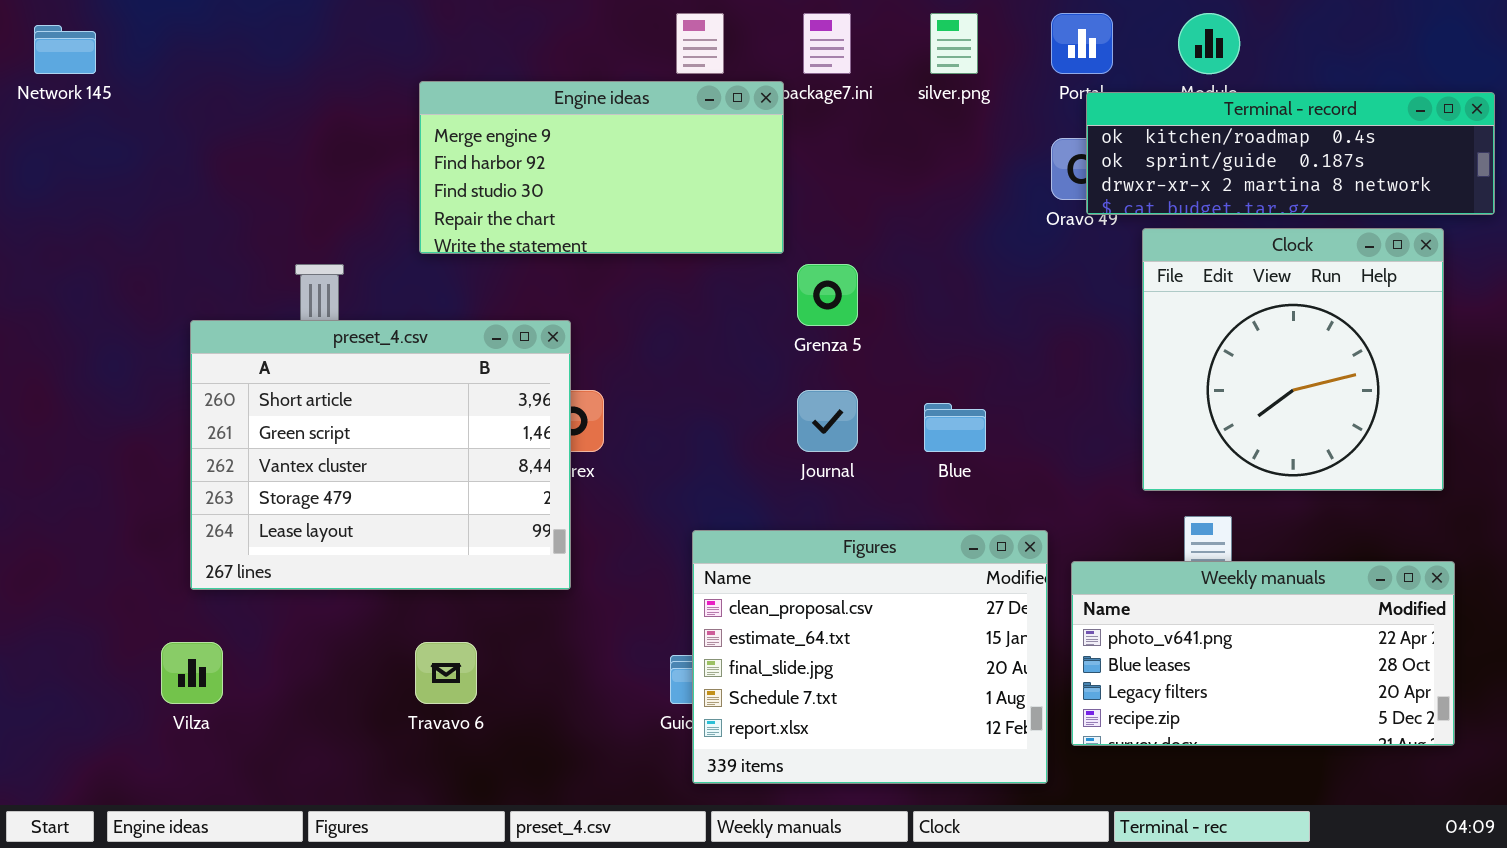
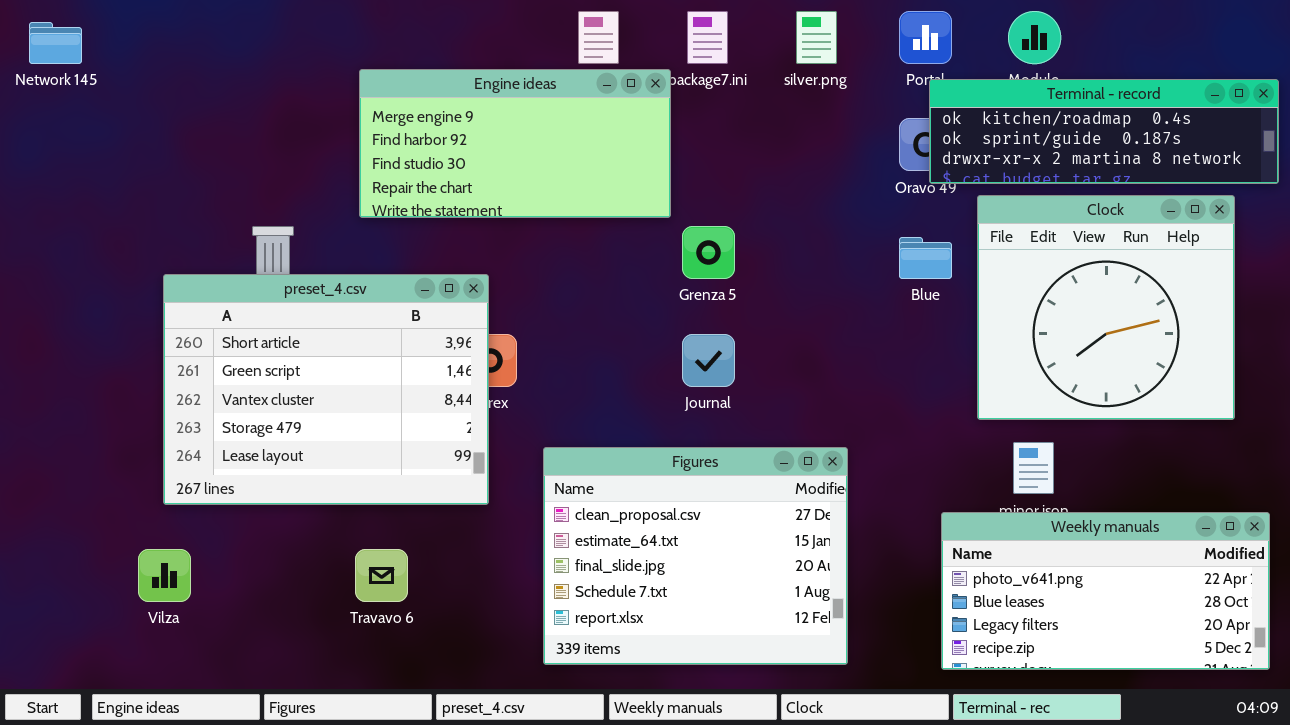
Blue: [924,403,986,452] -> [899,237,952,279], moved
Figures: [692,530,1048,784] -> [543,447,848,665], moved
Weekly manuals: [1071,561,1455,746] -> [941,512,1270,670], moved

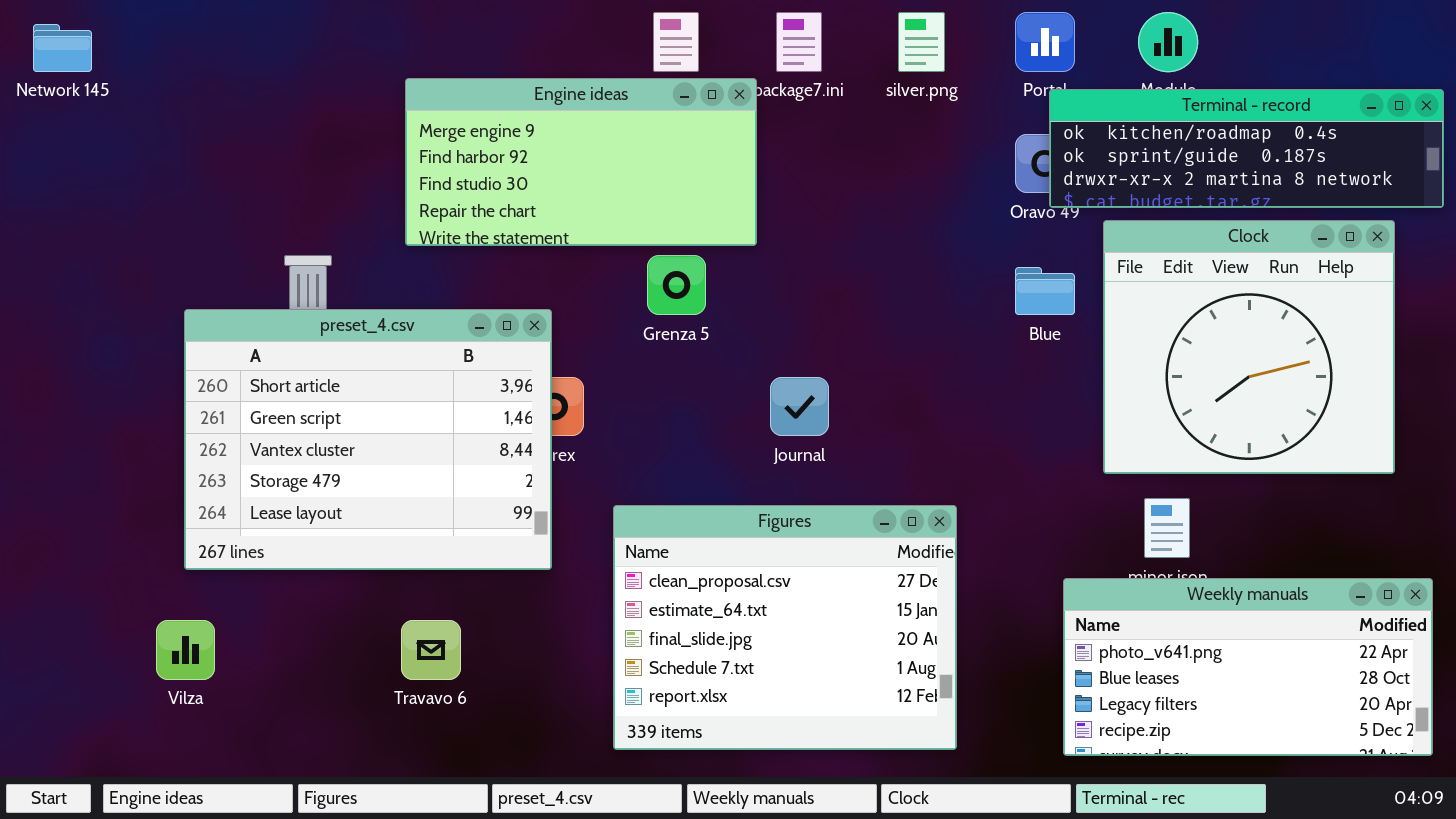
Grenza 5: [682,226,735,279] -> [647,255,706,315], moved

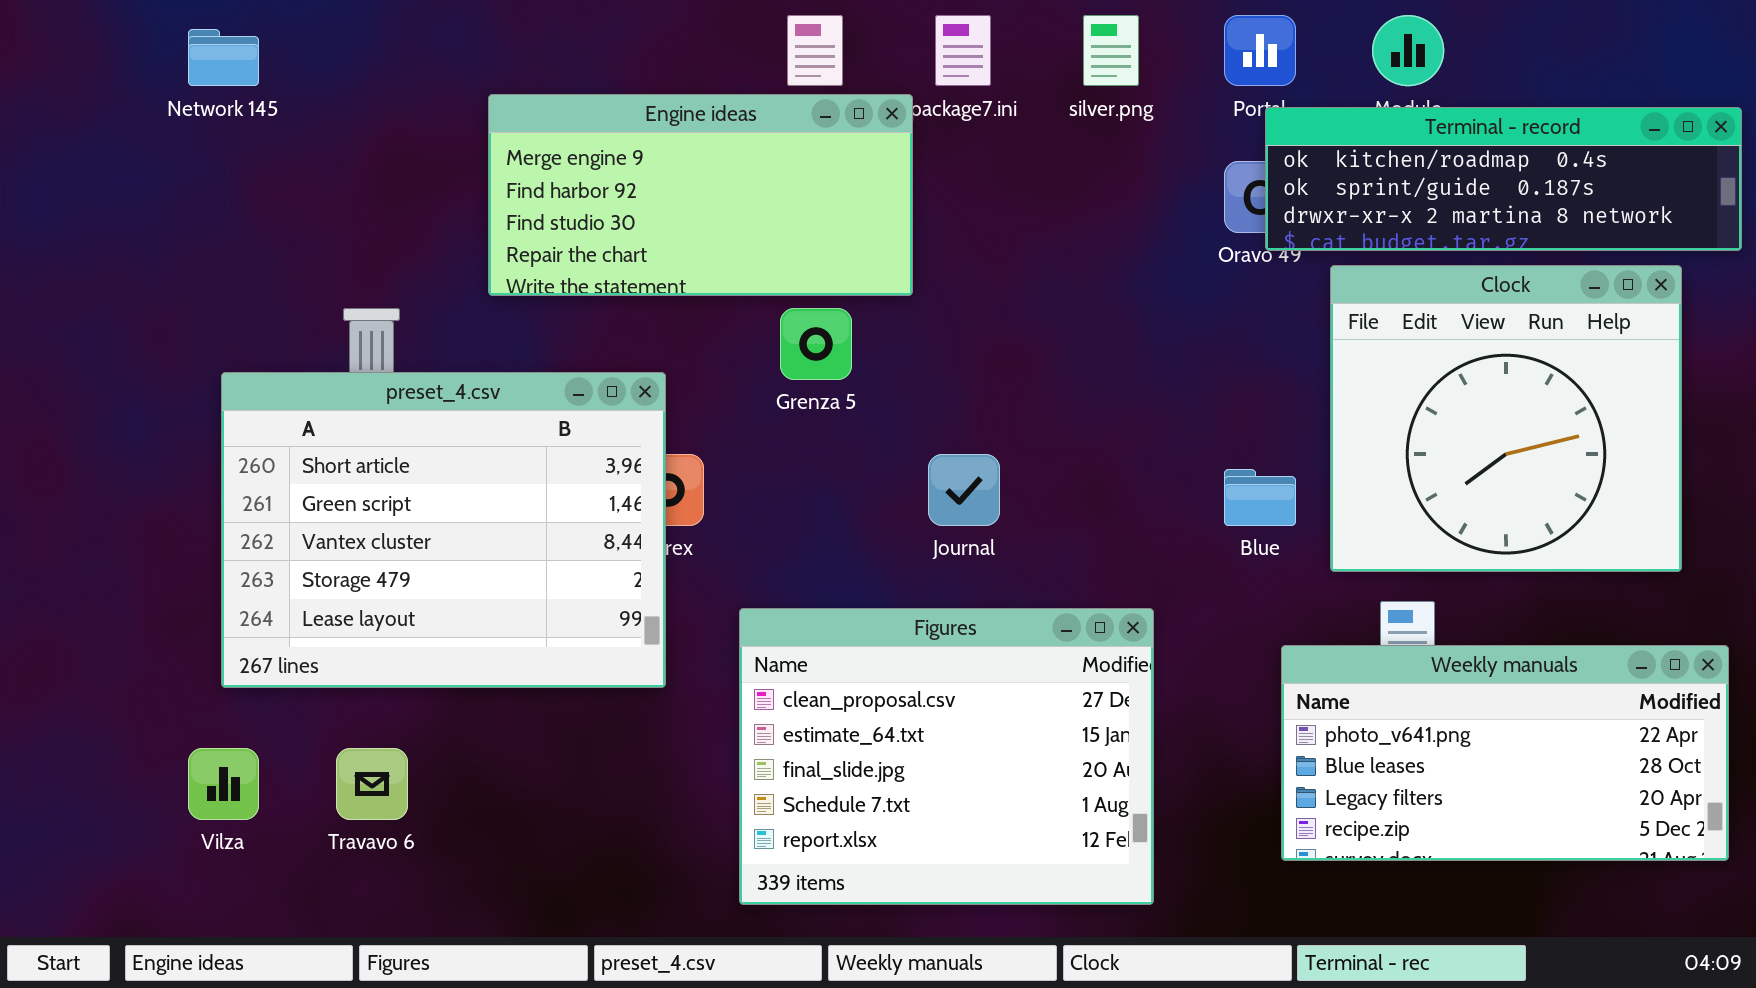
Network 145: [33,24,92,72] -> [188,29,259,86], moved
Blue: [1015,267,1075,315] -> [1224,469,1296,526], moved
Weekly manuals: [1063,578,1433,756] -> [1281,645,1729,861], moved
Travavo 6: [401,620,461,680] -> [336,748,408,820], moved

